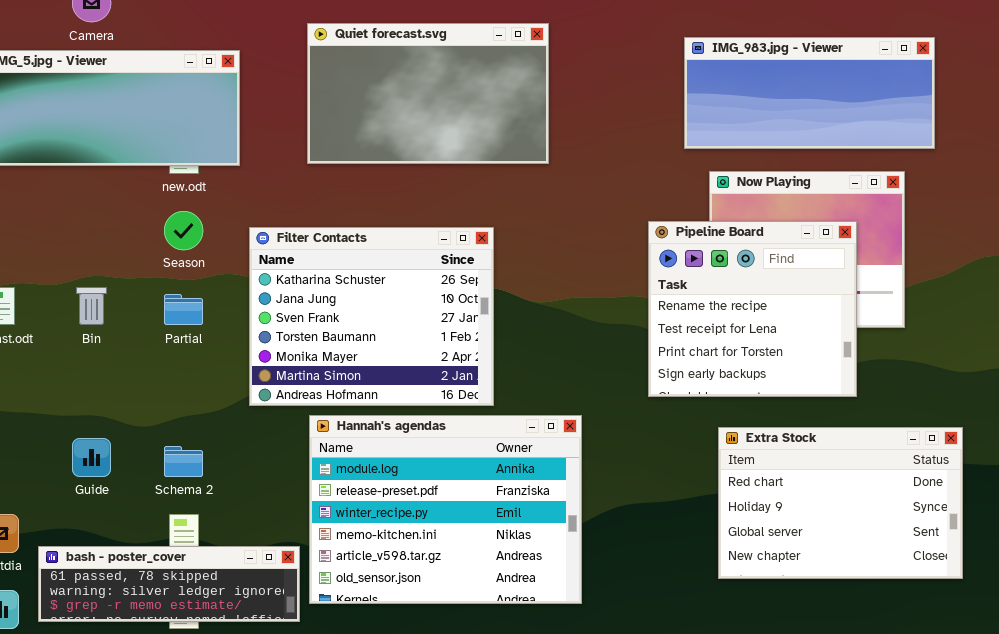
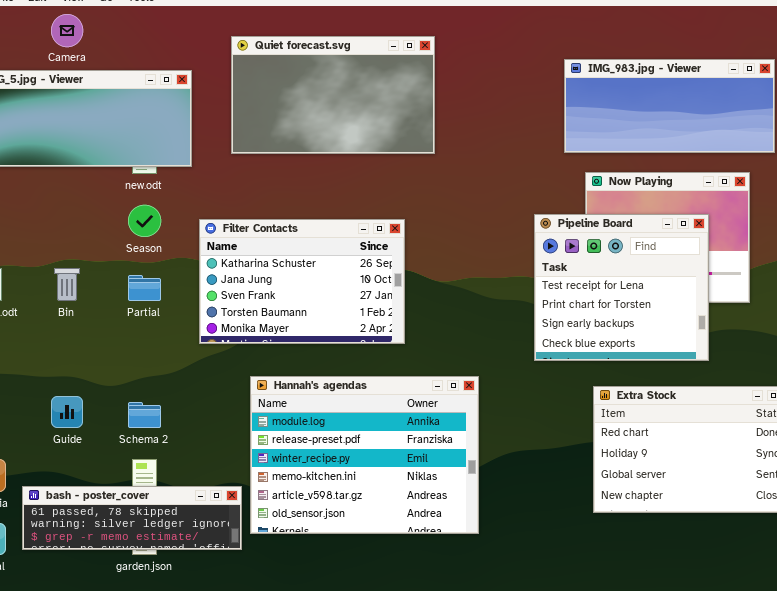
Quiet forecast.svg: [307,23,549,164] -> [231,36,435,154], moved
Pipeline Board: [648,221,857,397] -> [534,214,709,361], scrolled down 1 row
Filter Contacts: [249,227,494,406] -> [199,219,405,344], resized

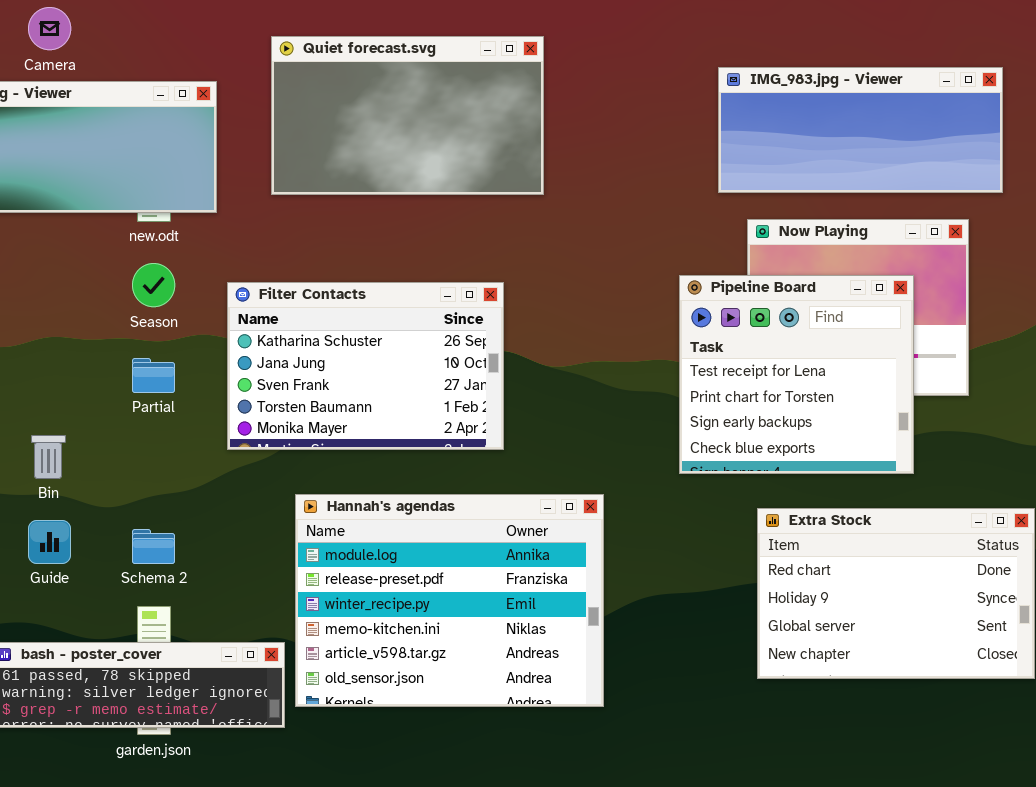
Bin: [54,268,80,301] -> [31,435,66,479], moved

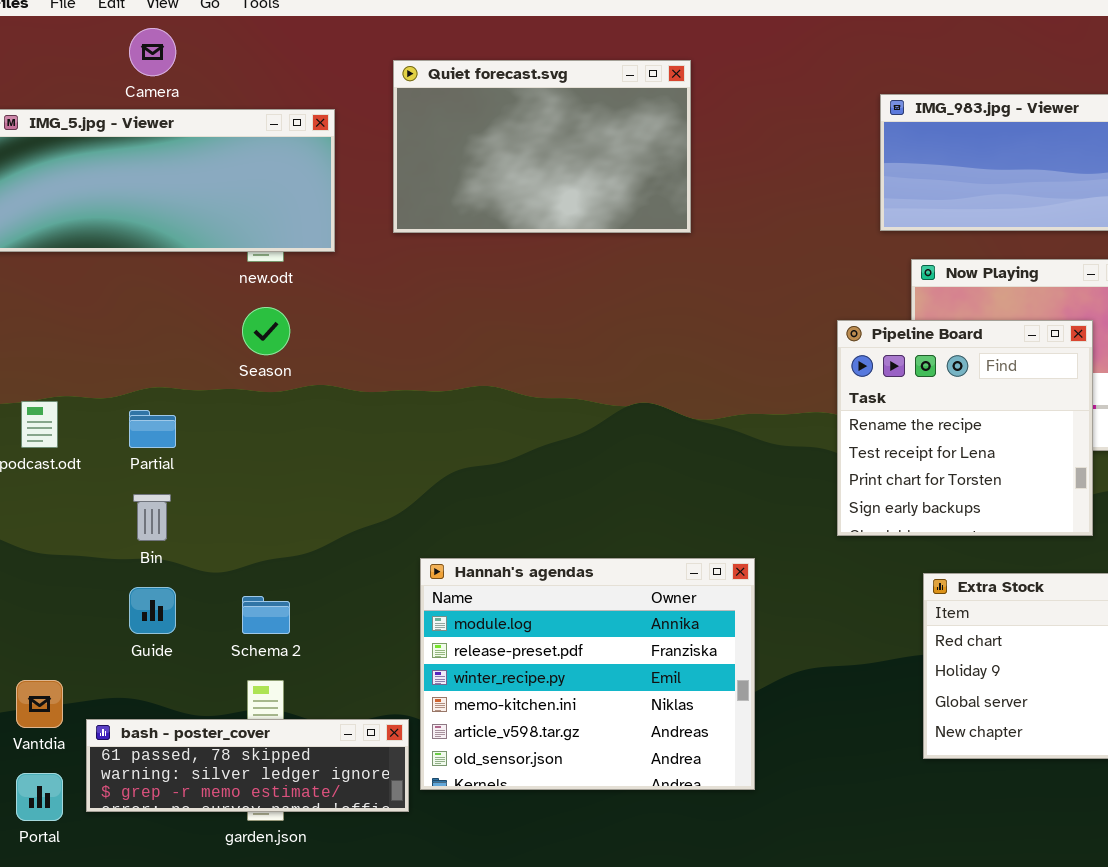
Pipeline Board: [679,275,914,474] -> [837,320,1093,536], scrolled up 1 row
Filter Contacts: [227,282,504,450] -> none, closed
Partial: [132,358,175,393] -> [129,410,176,448], moved

